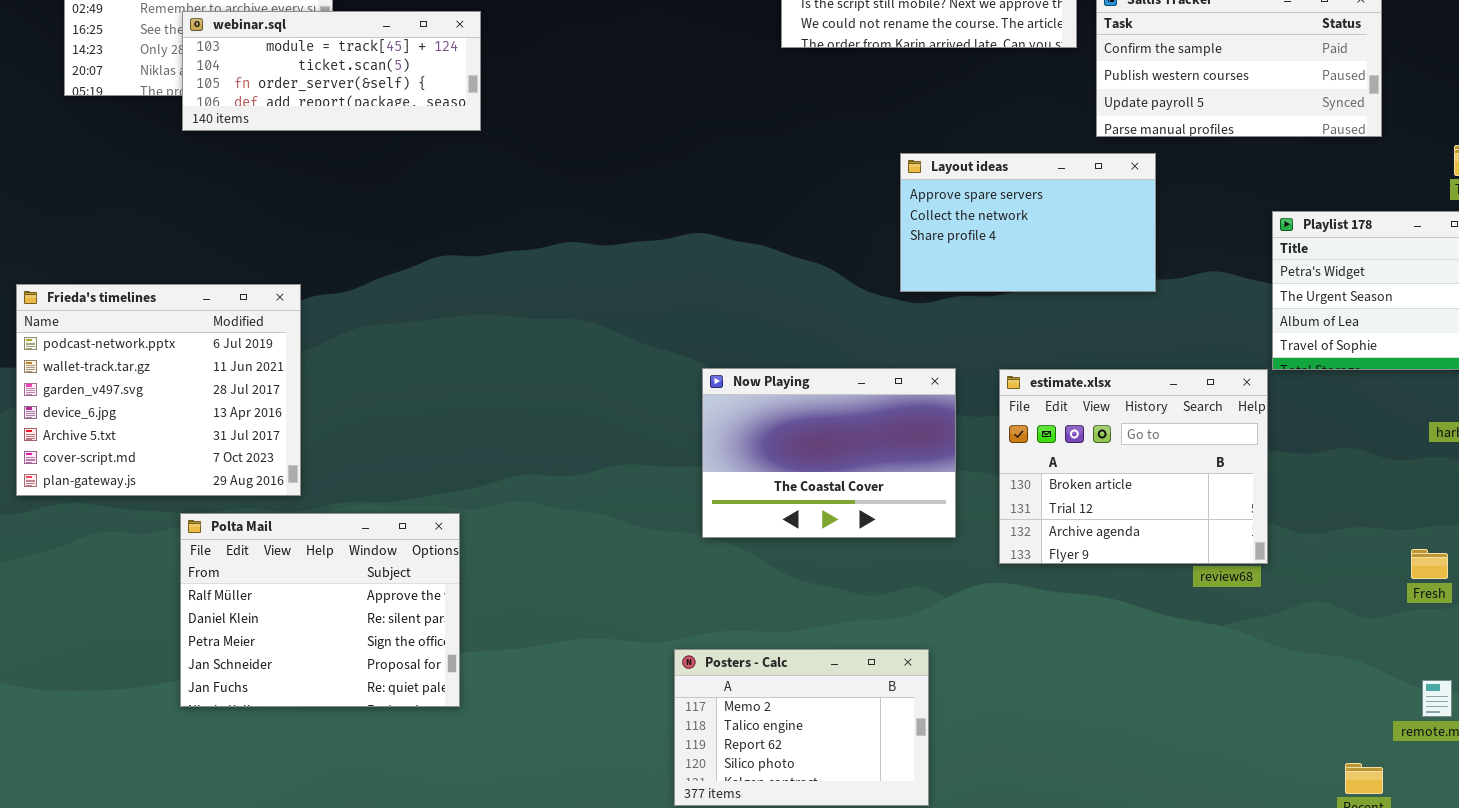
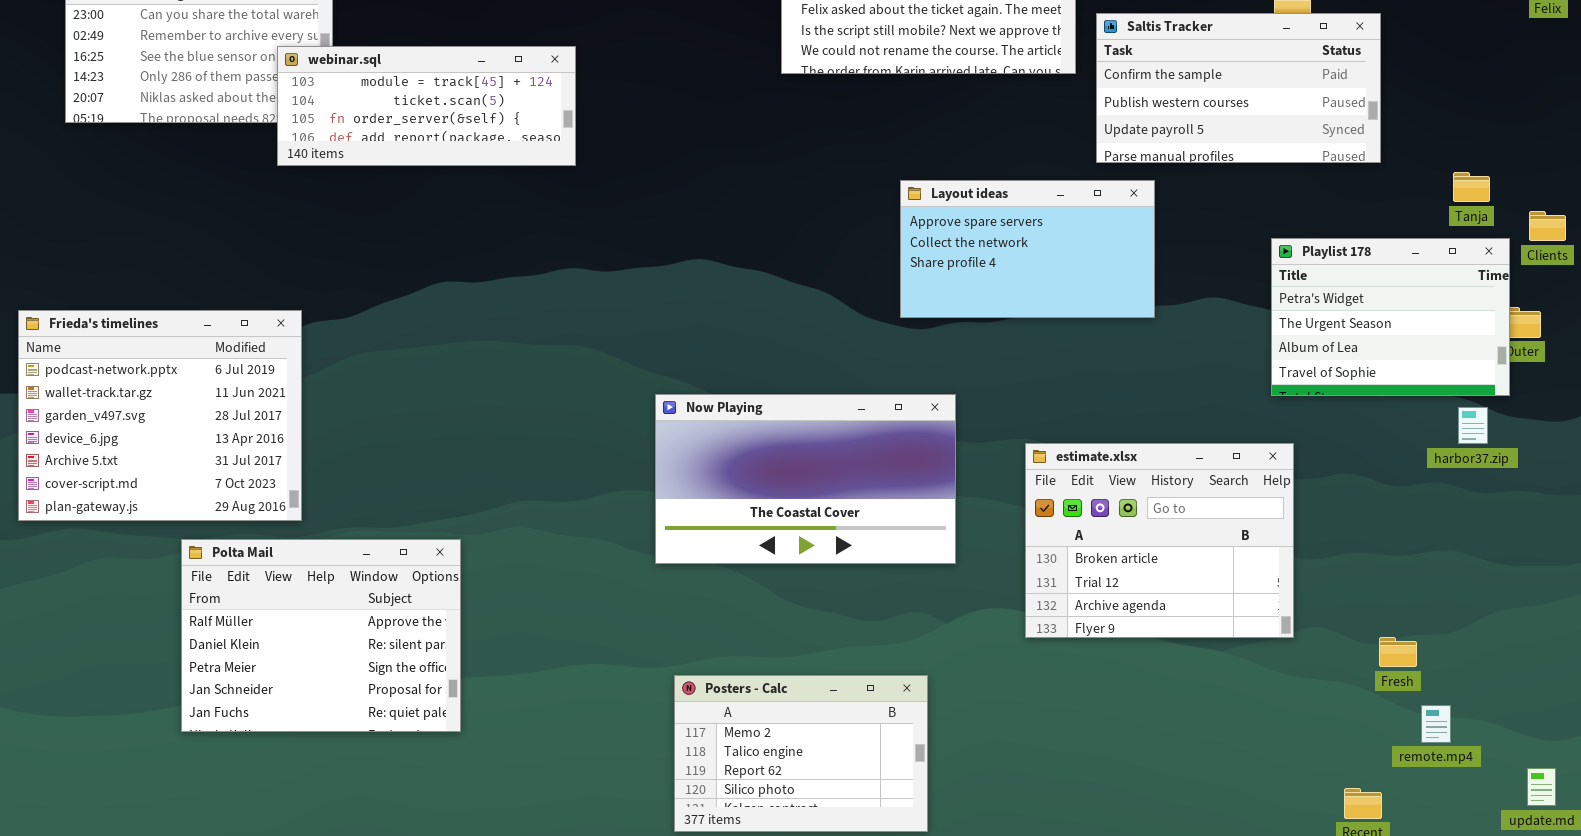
webinar.sql: [182,11,481,131] -> [277,46,576,166], moved
Now Playing: [702,368,956,538] -> [655,394,956,564], resized
estimate.xlsx: [999,369,1268,564] -> [1025,443,1294,638], moved
Fresh: [1411,549,1448,579] -> [1379,637,1417,667], moved

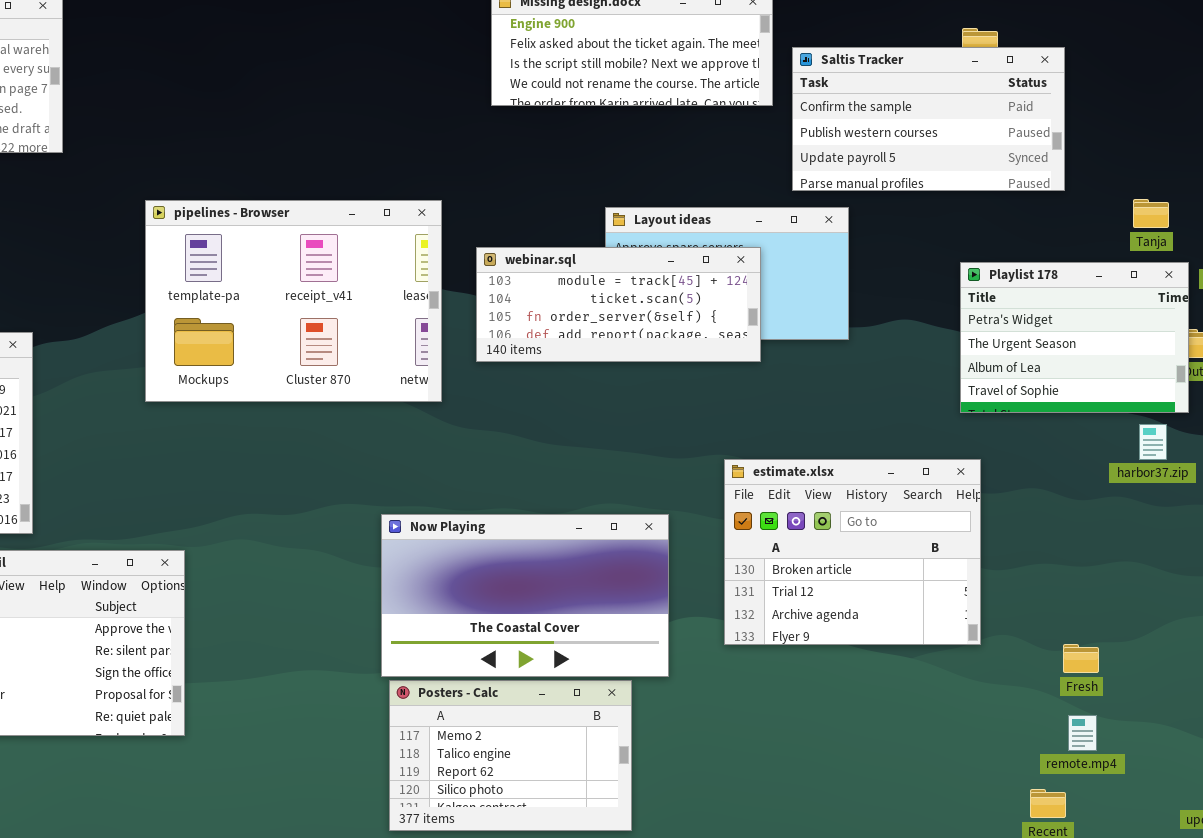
webinar.sql: [277,46,576,166] -> [476,247,761,362], moved
pipelines - Browser: none -> [145,200,442,402], opened
Now Playing: [655,394,956,564] -> [381,514,669,677], moved
remote.mp4: [1421,705,1451,743] -> [1068,715,1097,751], moved

